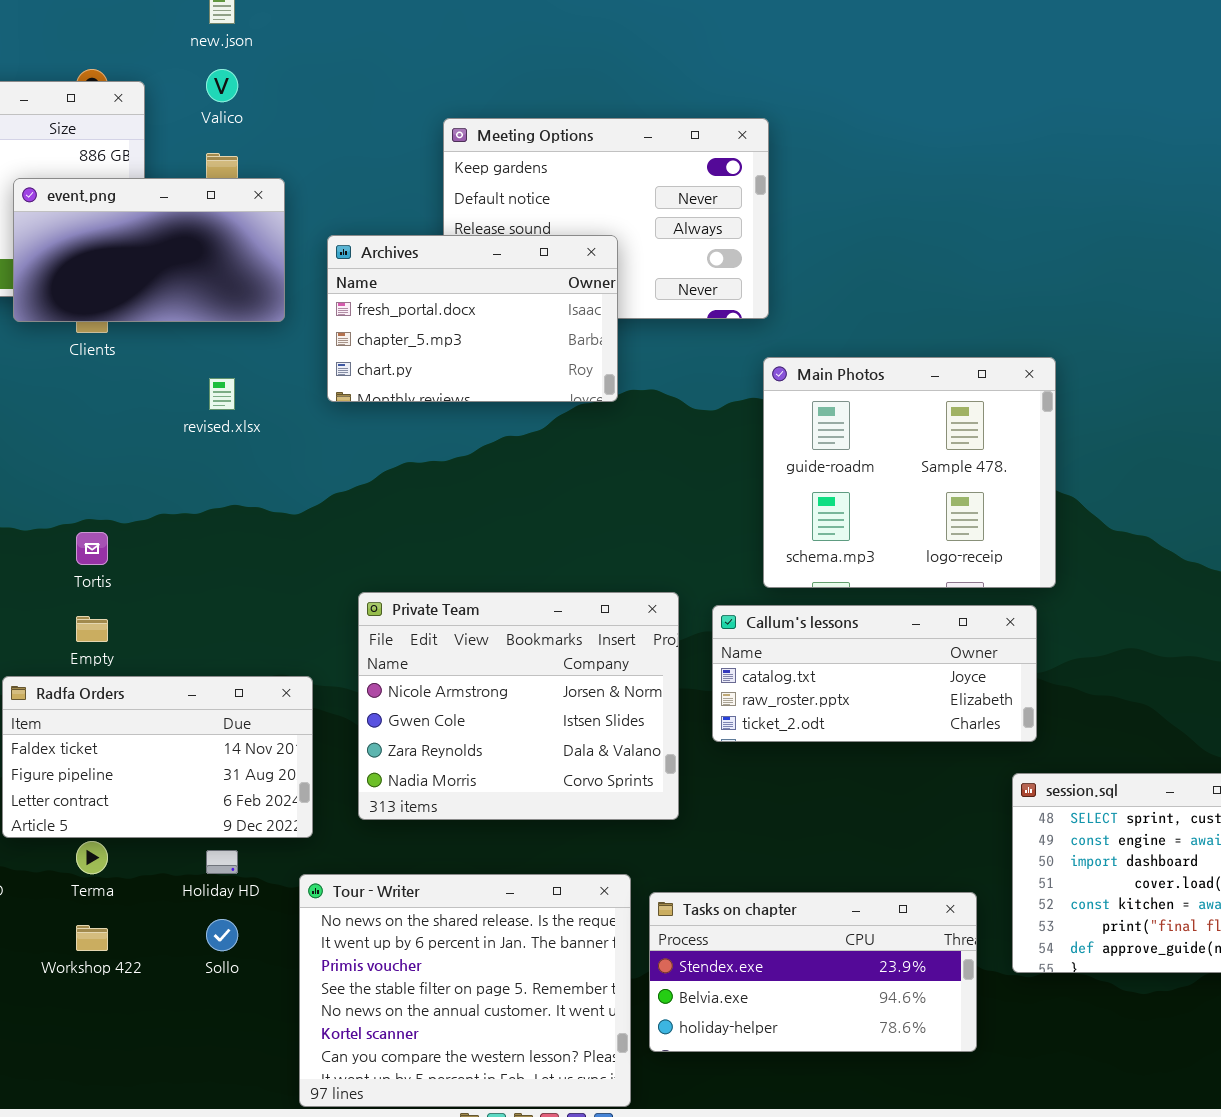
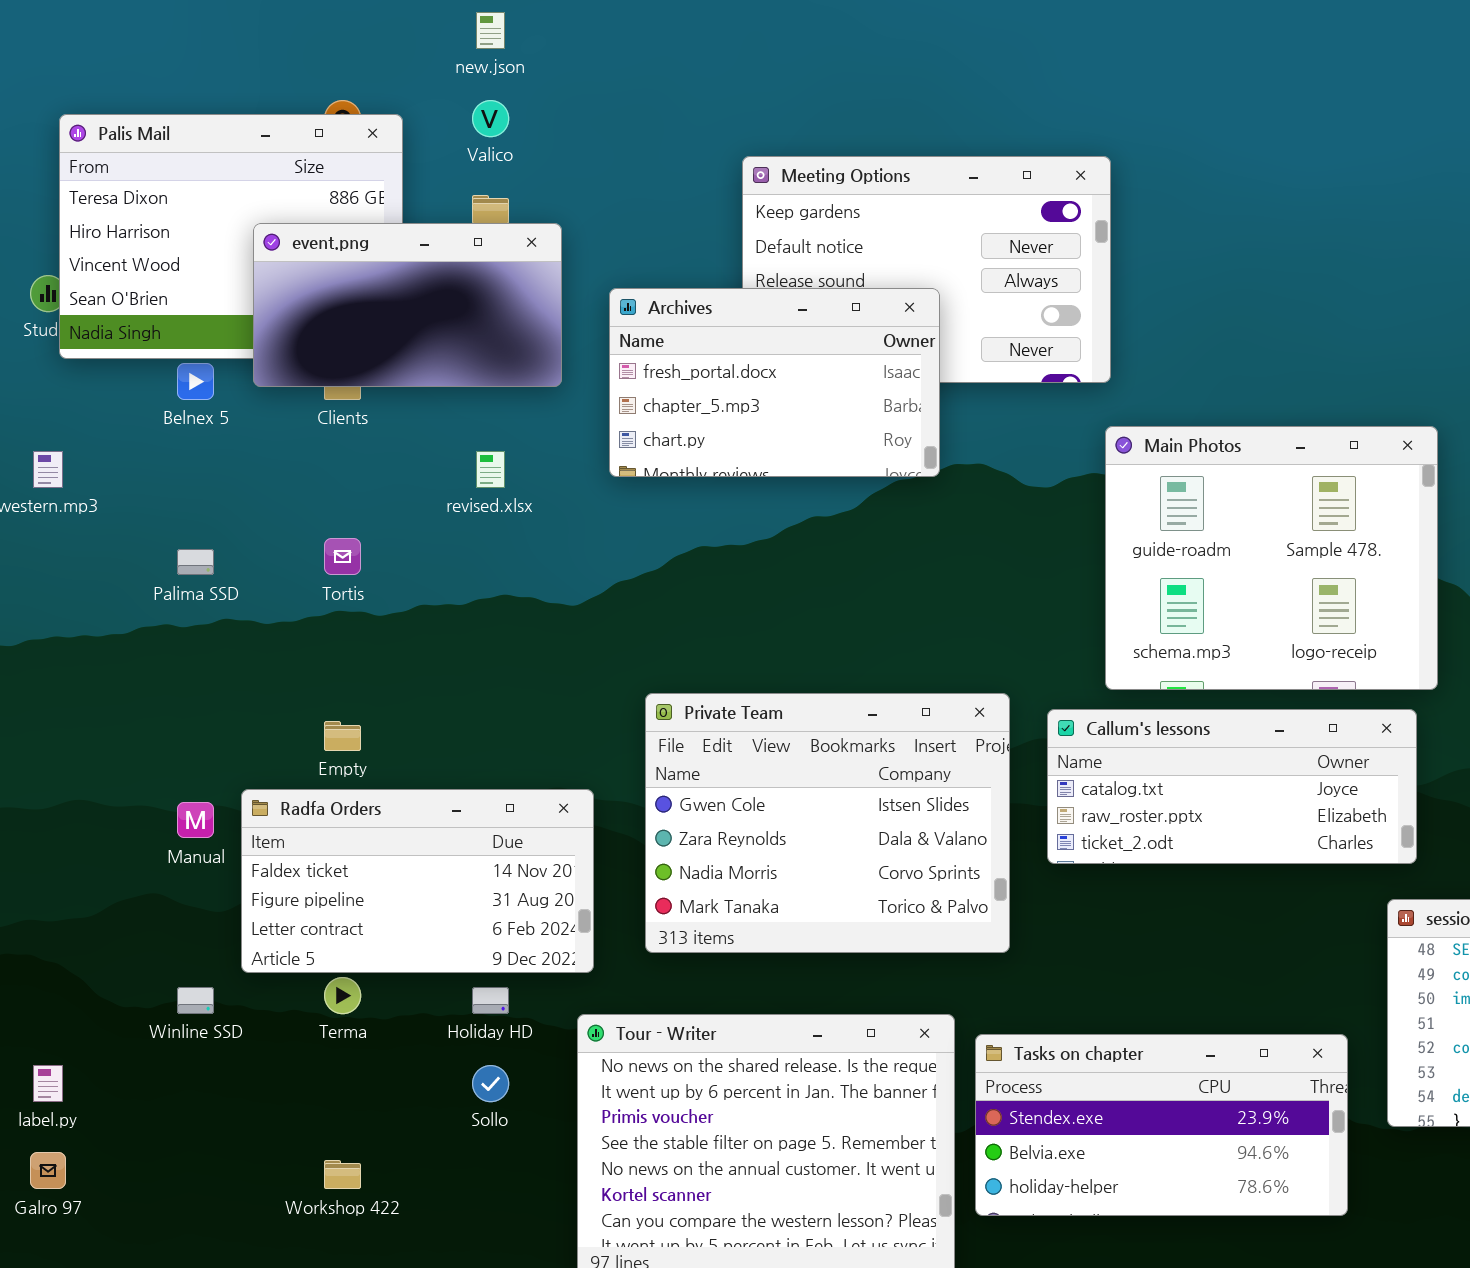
Tortis: [76,532,108,565] -> [324,538,361,575], moved
Private Team: [358,592,679,820] -> [645,693,1010,953], scrolled down 1 row
Workshop 422: [76,925,108,951] -> [324,1160,361,1189], moved

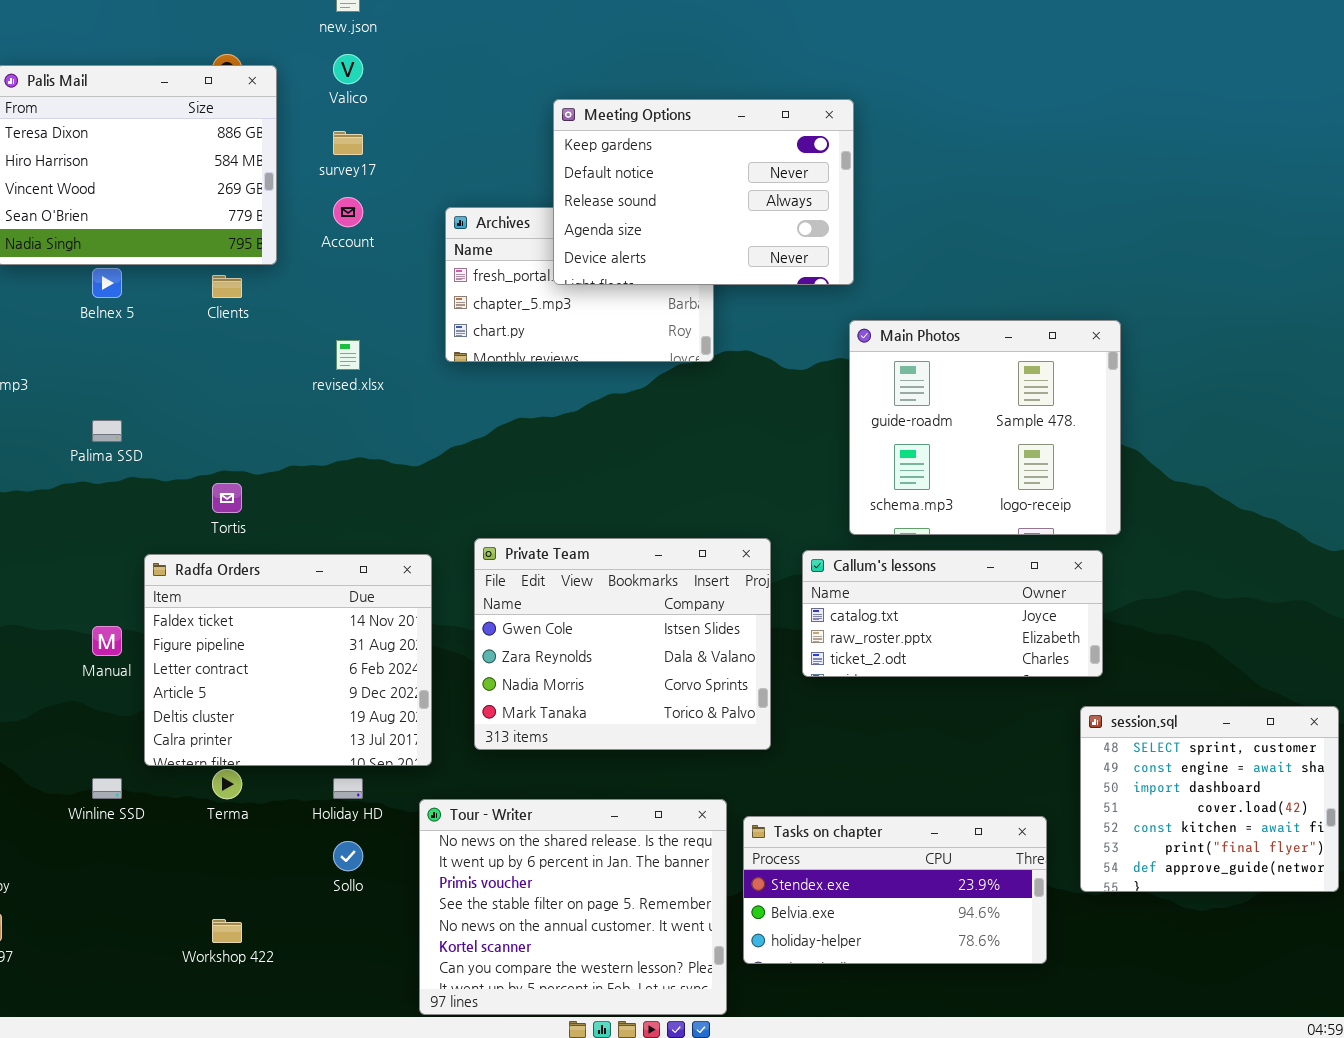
Meeting Options: [742,156,1111,383] -> [553,99,854,285], raised
event.png: [253,223,562,387] -> none, closed
Tortis: [324,538,361,575] -> [212,483,242,513], moved
Radfa Orders: [241,789,594,973] -> [144,554,432,766], resized

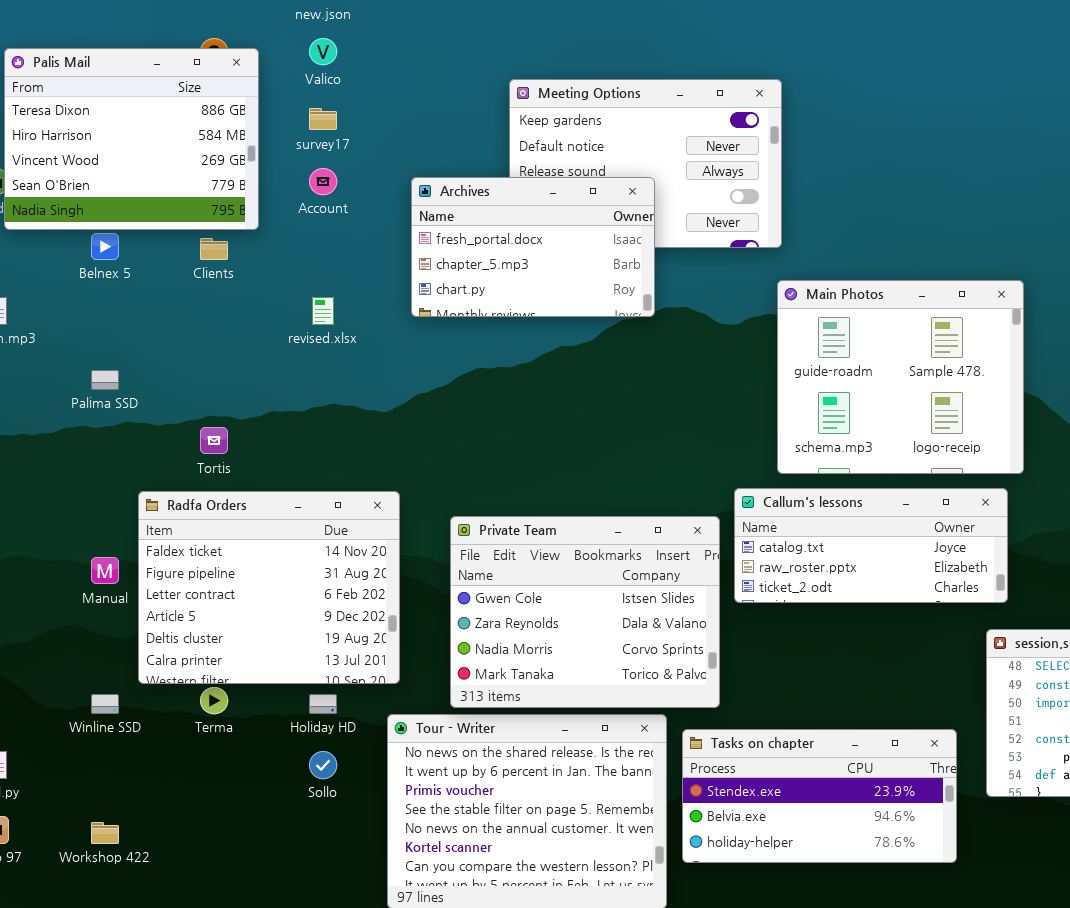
Archives: [445,207,714,362] -> [411,177,655,317], raised
Private Team: [474,538,771,750] -> [450,516,720,708], moved
Workshop 422: [212,919,242,943] -> [91,822,119,844], moved

